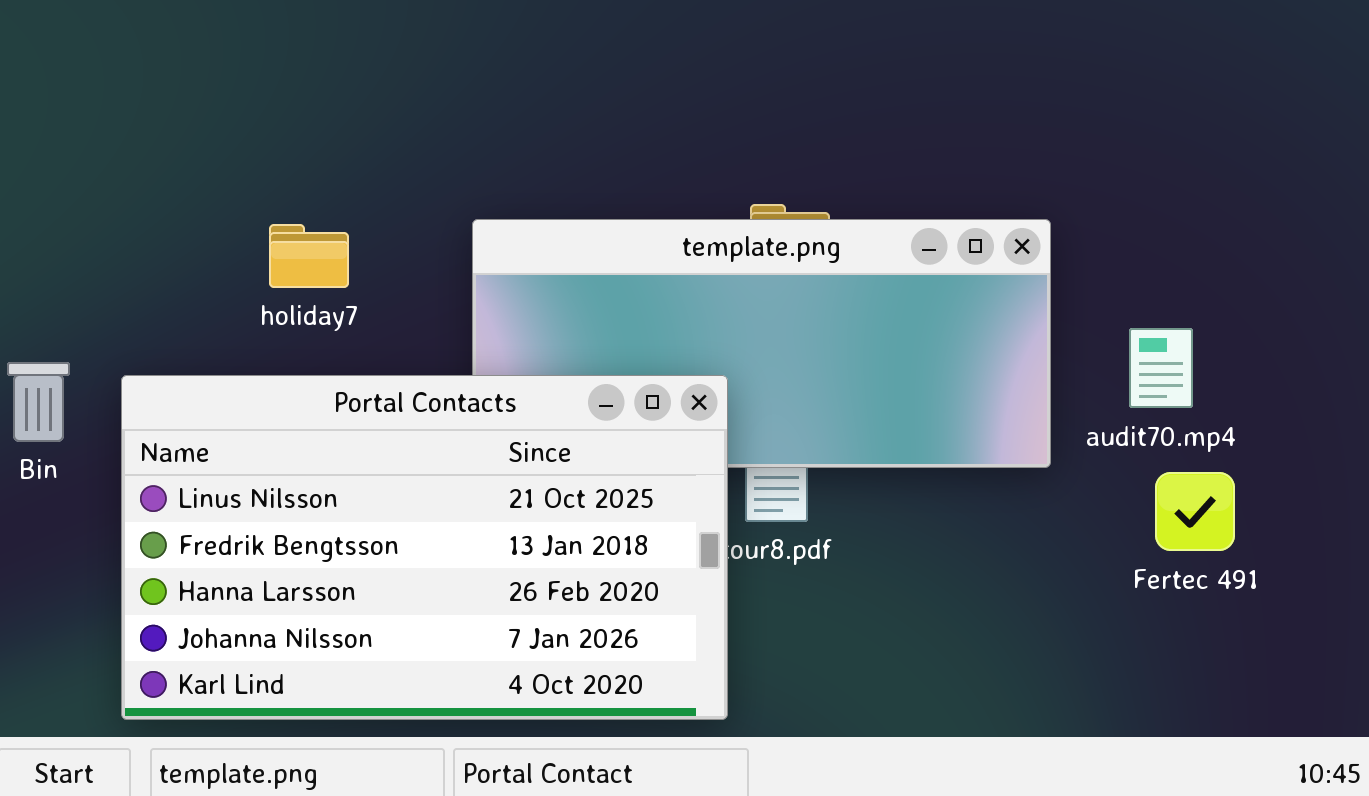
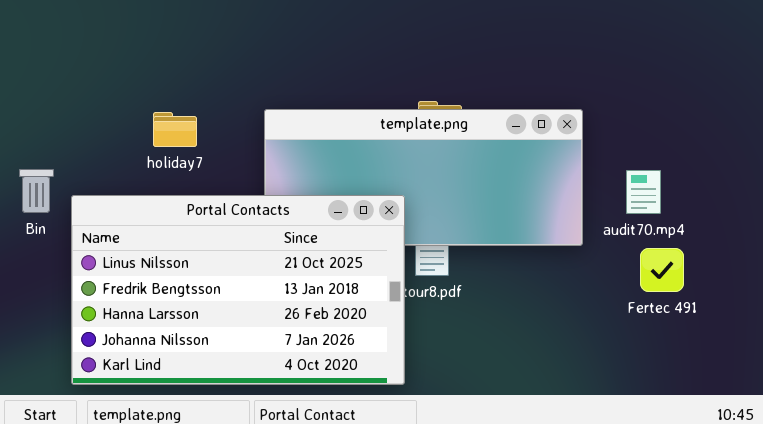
Bin: [7,362,70,442] -> [19,169,54,213], moved

